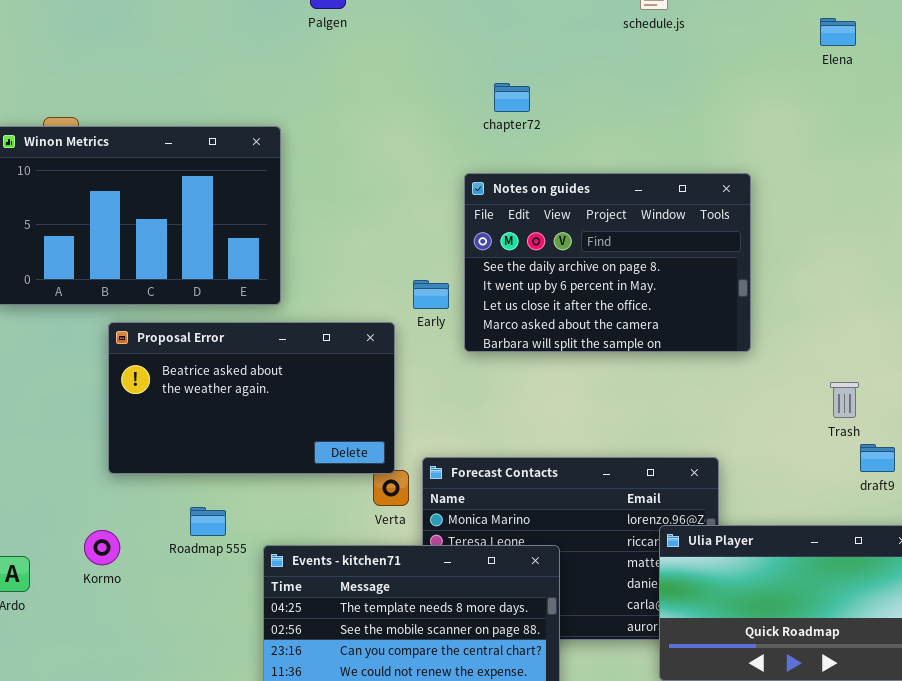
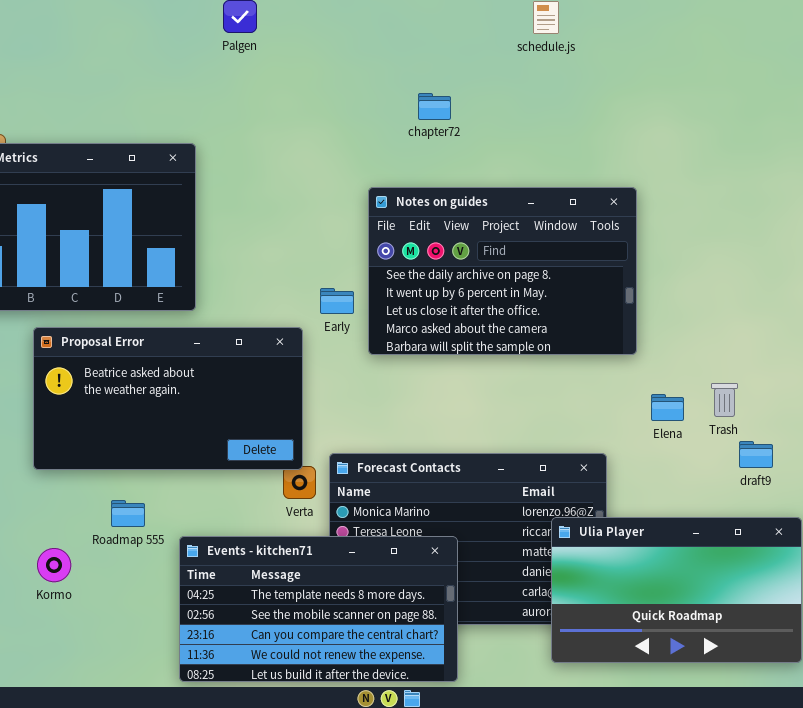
Elena: [820,18,856,46] -> [651,394,684,421], moved
chapter72: [494,83,530,112] -> [418,93,451,120], moved
Kormo: [84,530,120,565] -> [37,548,71,582], moved

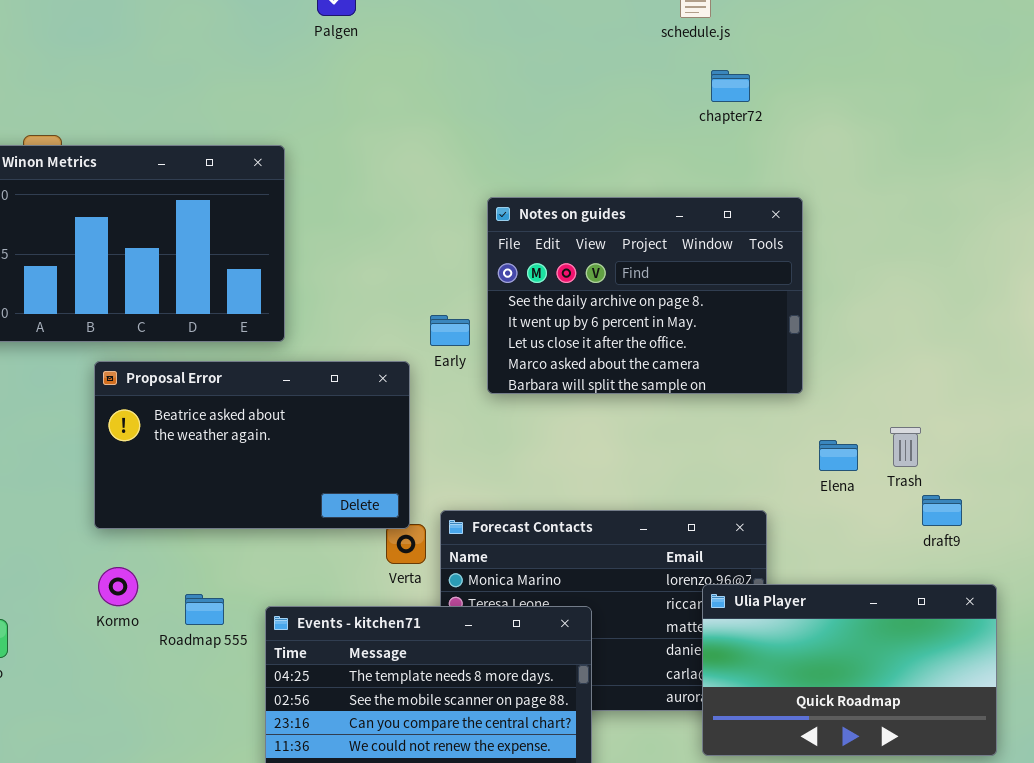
chapter72: [418,93,451,120] -> [711,70,750,102], moved
Roadmap 555: [111,500,145,527] -> [185,594,224,625], moved
Kormo: [37,548,71,582] -> [98,567,138,606], moved

